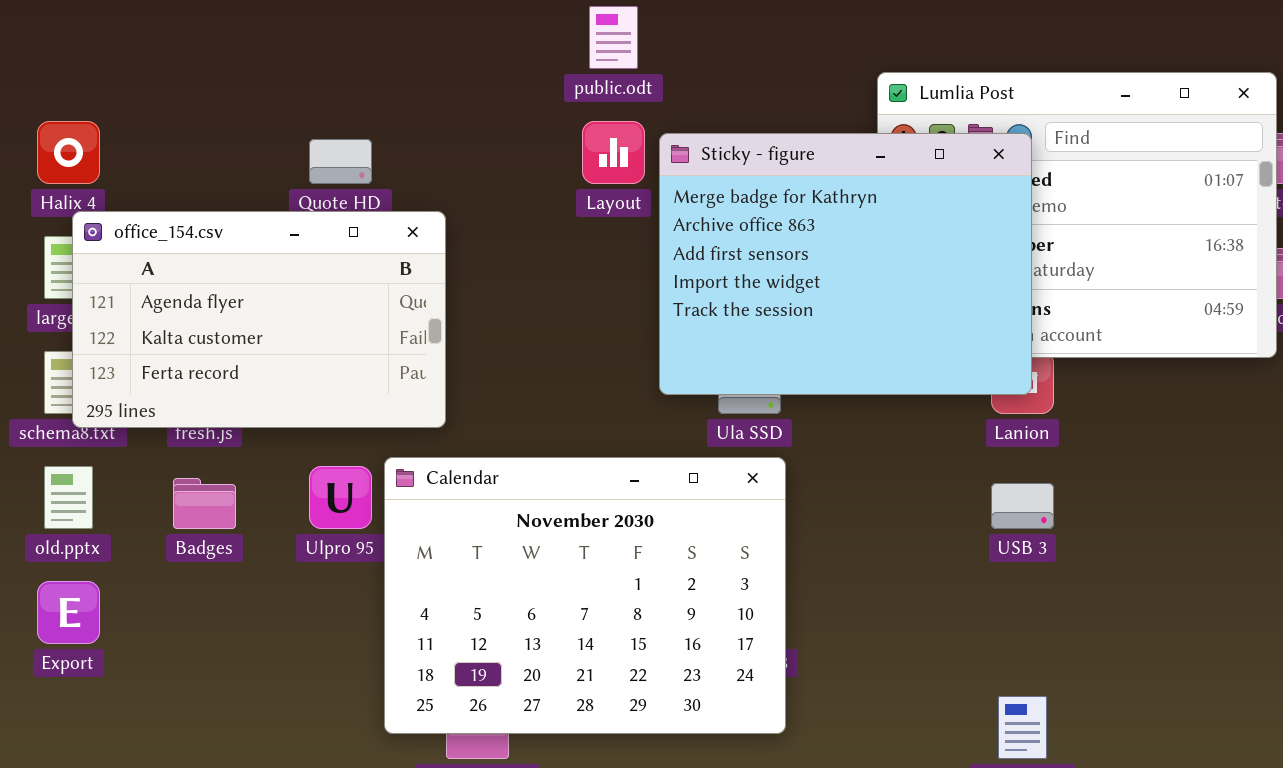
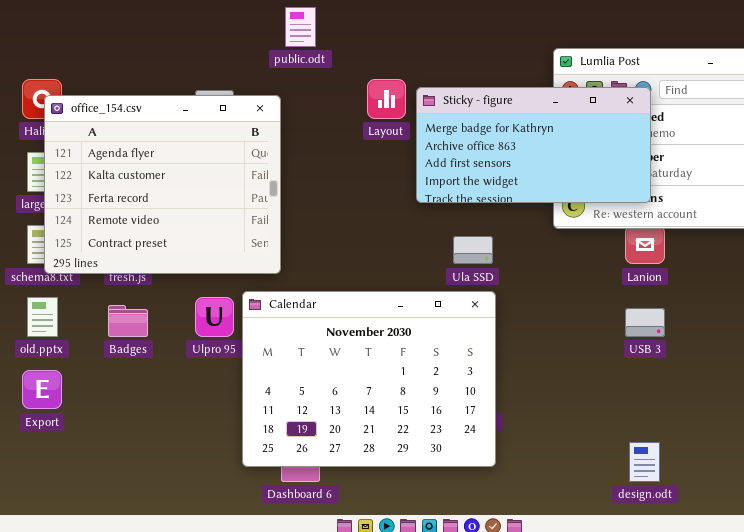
public.odt: [589,6,638,69] -> [285,7,316,47], moved
Sticky - figure: [659,133,1032,395] -> [416,87,651,203], resized
office_154.csv: [72,211,446,428] -> [44,95,281,274], resized

